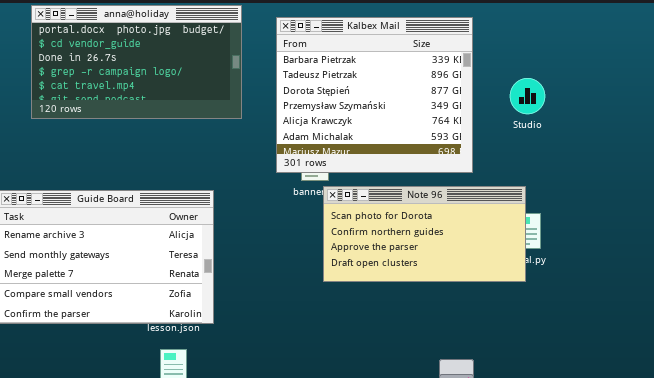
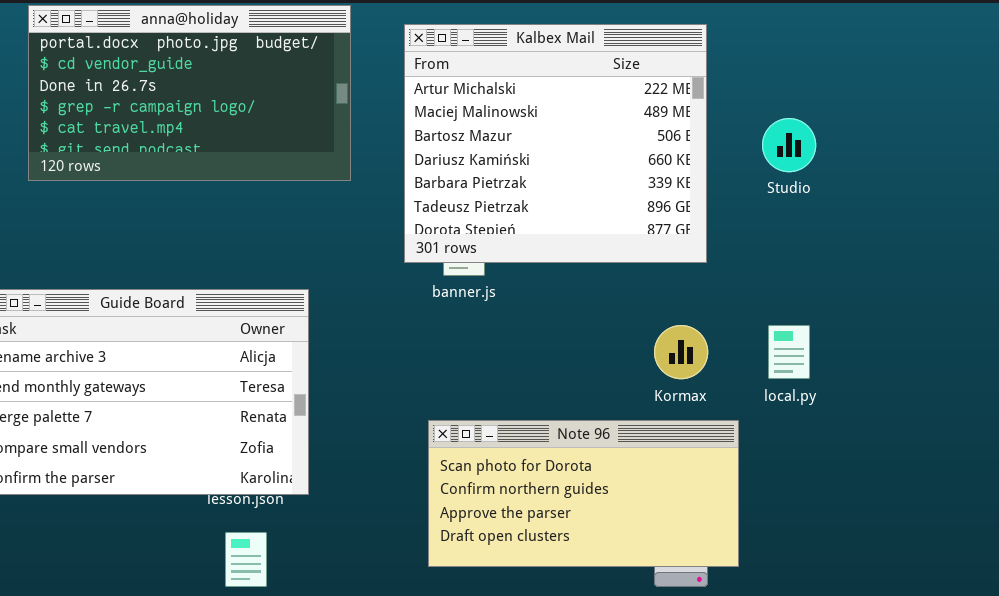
Kalbex Mail: [276,17,473,173] -> [404,24,707,263], scrolled up 4 rows
Note 96: [323,186,526,282] -> [428,420,739,567], moved

